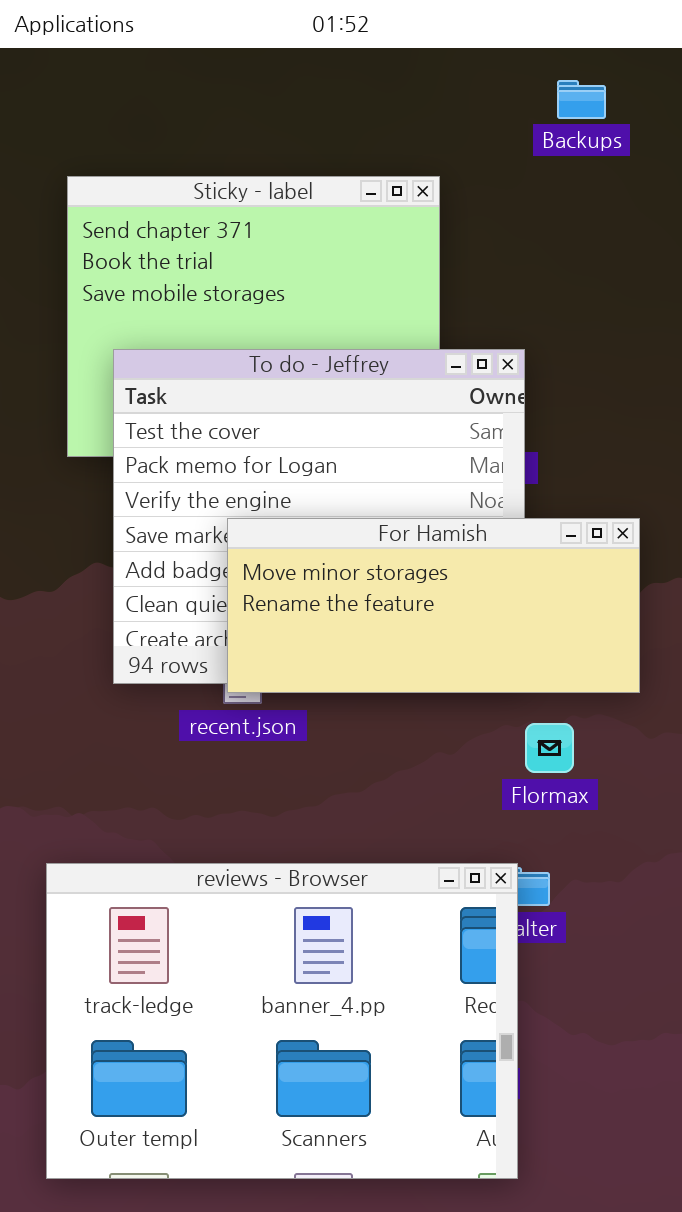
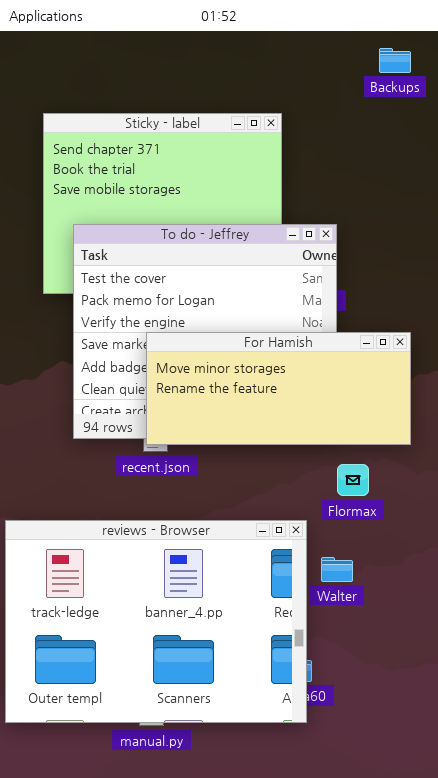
Backups: [557,80,606,119] -> [379,48,411,73], moved
reviews - Browser: [46,863,518,1179] -> [5,520,307,723], moved

